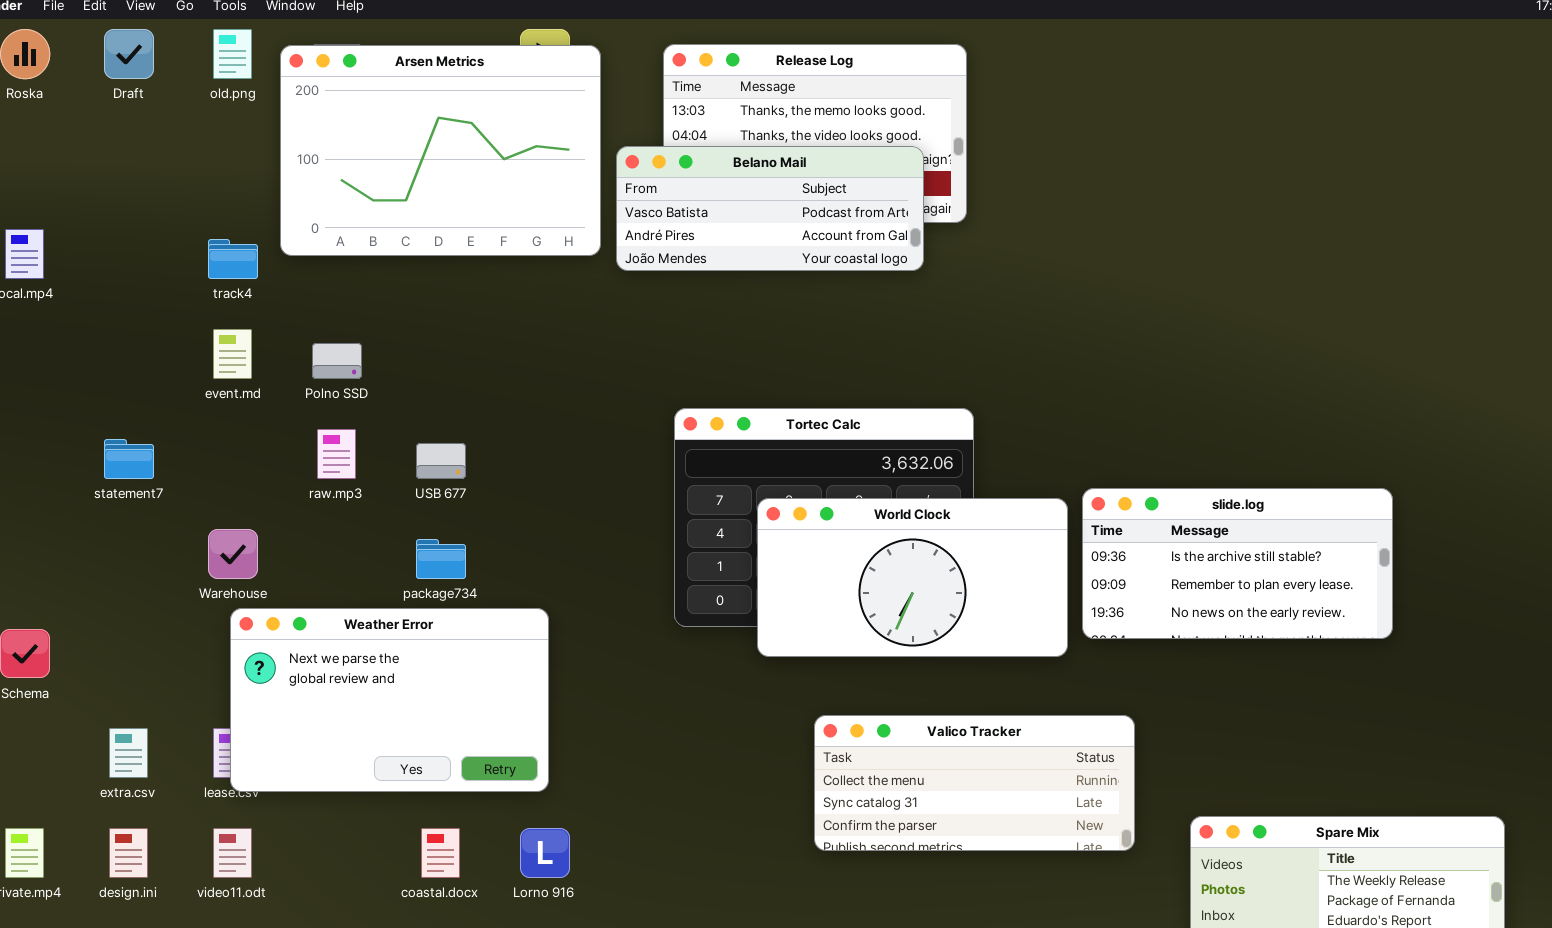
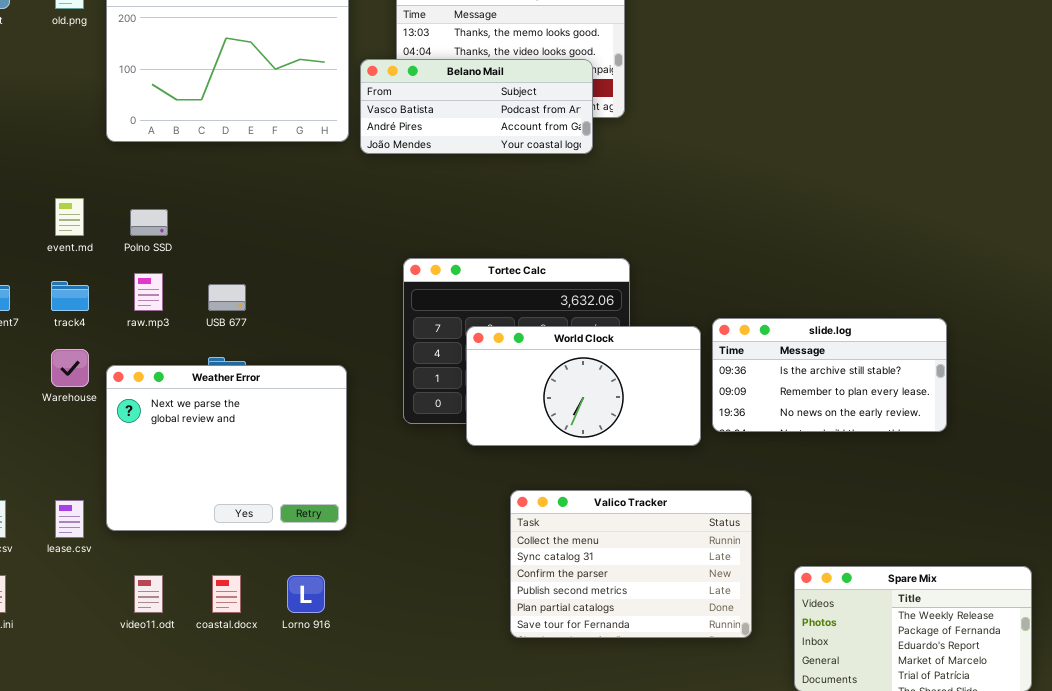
track4: [208,239,258,279] -> [51,281,89,311], moved
Weather Error: [230,608,549,792] -> [106,365,347,531], moved, resized
Valico Tracker: [814,715,1135,851] -> [510,490,752,638], resized
video11.odt: [213,828,252,878] -> [134,575,163,613], moved

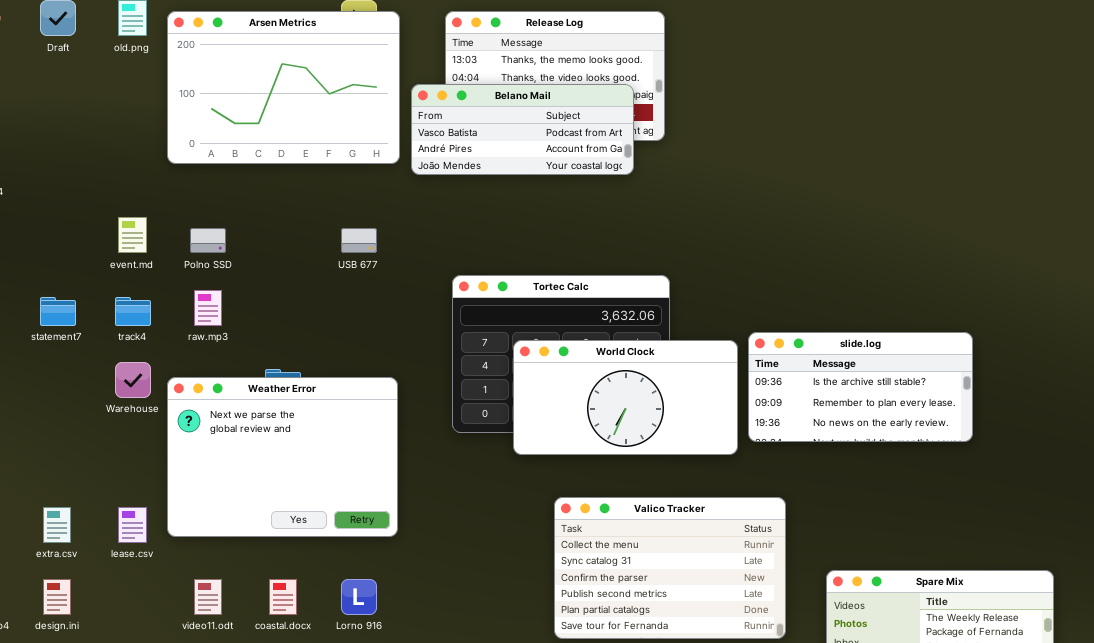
USB 677: [208,284,246,311] -> [341,228,377,253], moved

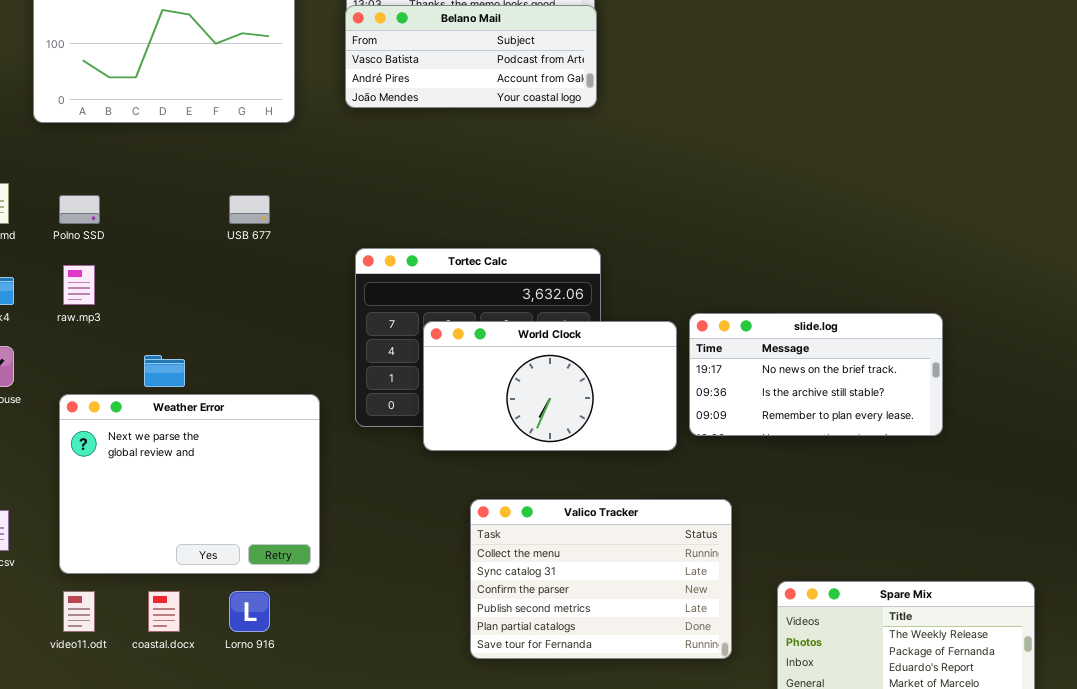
Belano Mail: [411,84,634,175] -> [345,5,597,108], moved
slide.log: [748,332,973,442] -> [689,313,943,436], scrolled up 1 row
Weather Error: [167,377,398,537] -> [59,394,320,574], moved

